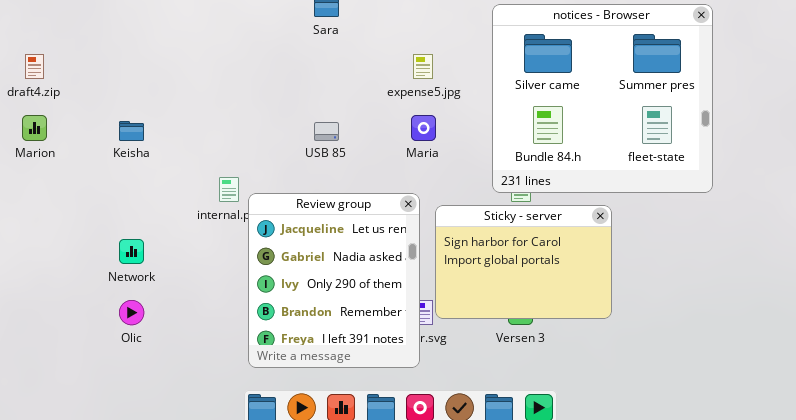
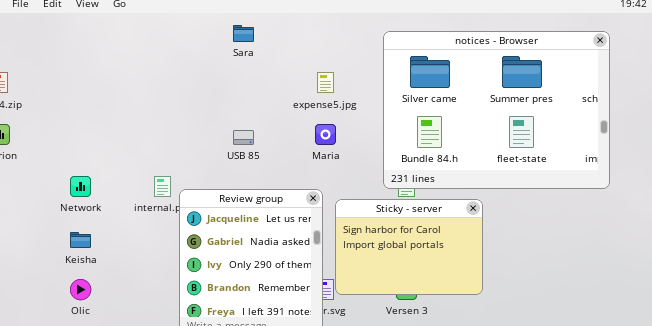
notices - Browser: [492,4,713,193] -> [383,31,610,189], resized
Keisha: [119,121,144,141] -> [70,232,91,248], moved
Network: [119,239,144,264] -> [70,176,91,197], moved

